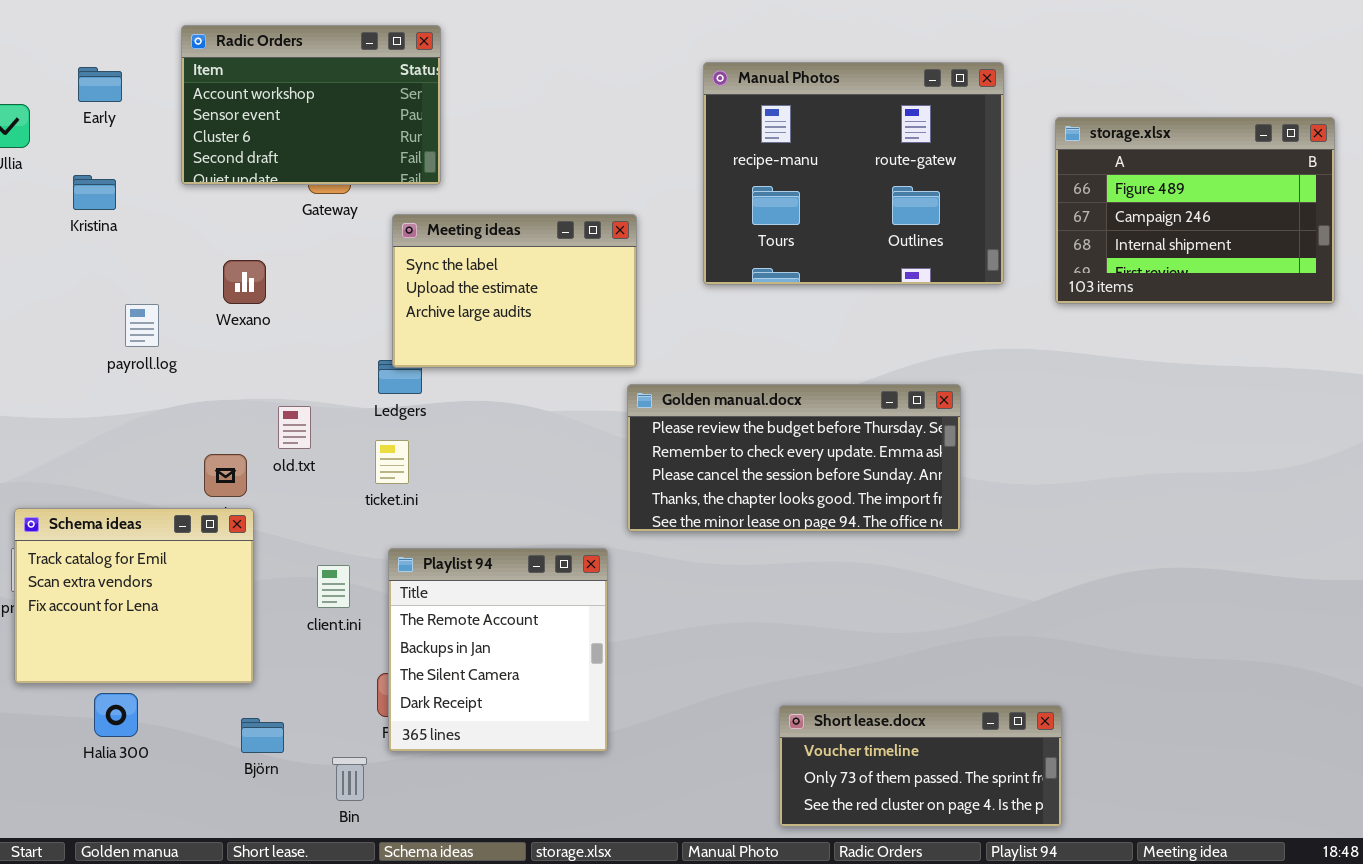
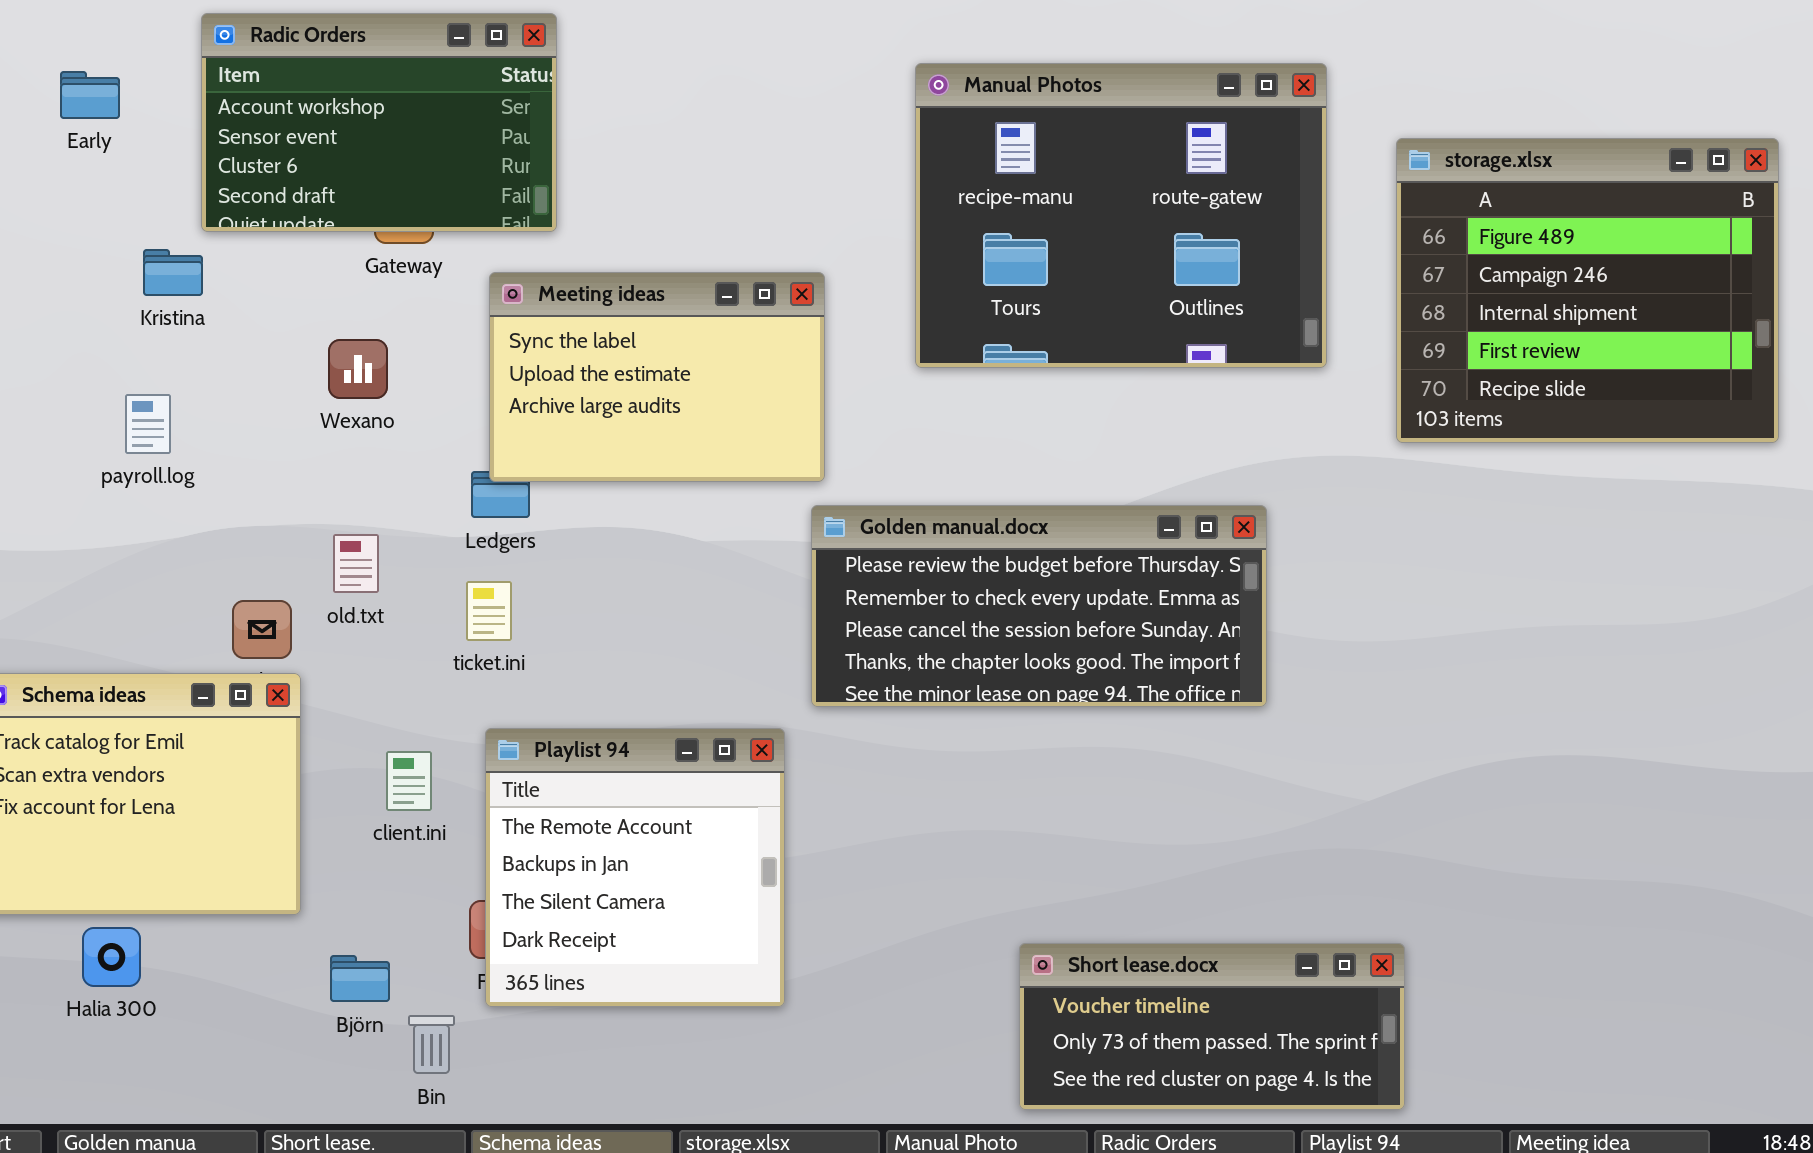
storage.xlsx: [1055,117,1335,304] -> [1396,138,1779,443], resized
Kristina: [73,175,116,210] -> [143,249,203,296], moved
Wexano: [223,260,266,304] -> [328,339,388,399], moved
Björn: [241,718,284,753] -> [330,955,390,1002], moved

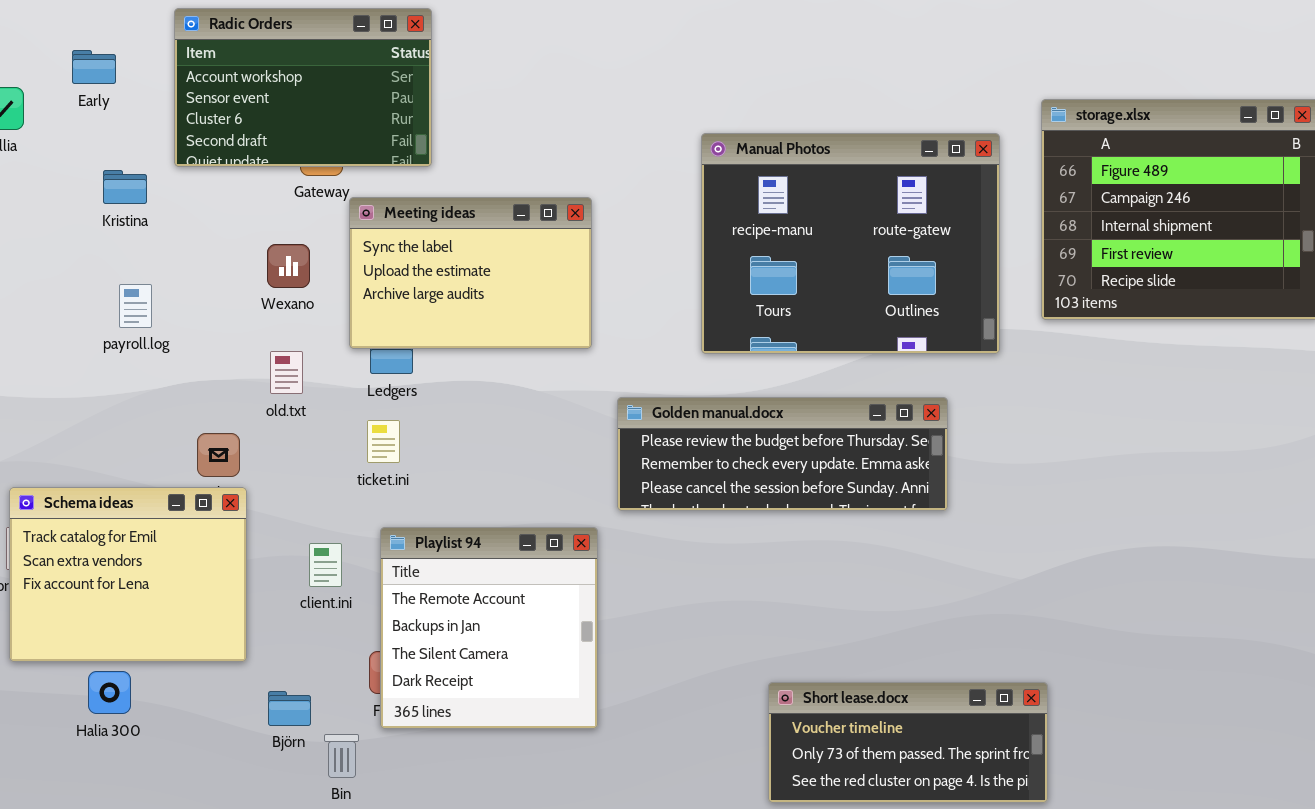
Manual Photos: [915,63,1327,368] -> [701,133,1000,354], moved
Kristina: [143,249,203,296] -> [103,170,147,204], moved
Meeting ideas: [489,272,825,482] -> [349,197,592,349], moved
Golden manual.docx: [811,505,1267,707] -> [617,397,948,511], resized
old.txt: [333,534,379,593] -> [270,351,303,394], moved

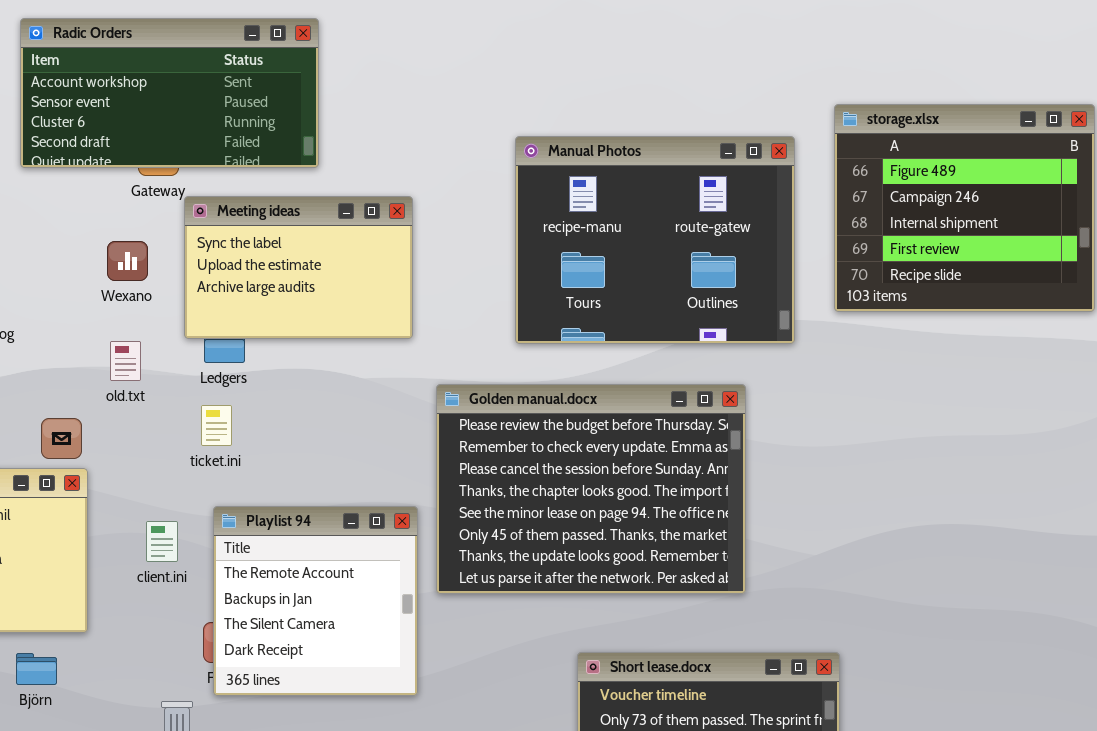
Radic Orders: [174,8,432,167] -> [20,18,319,168], resized
Golden manual.docx: [617,397,948,511] -> [436,384,746,594], resized
Björn: [268,691,311,726] -> [16,653,57,685], moved

